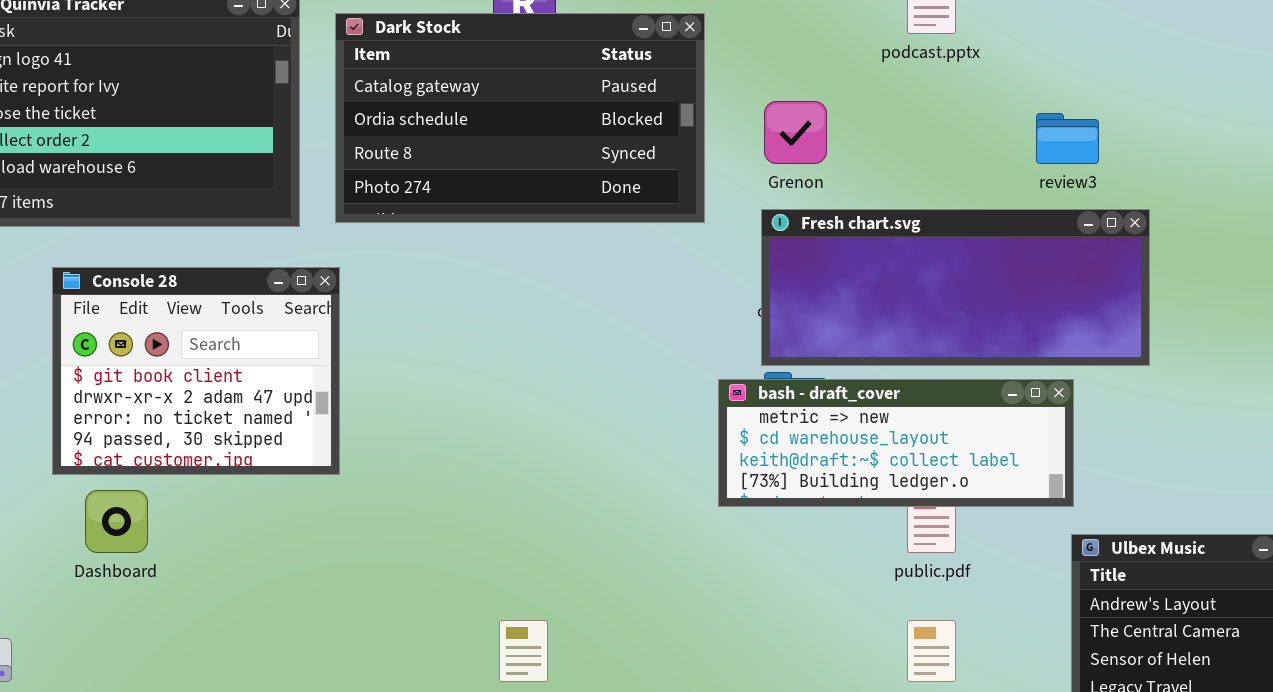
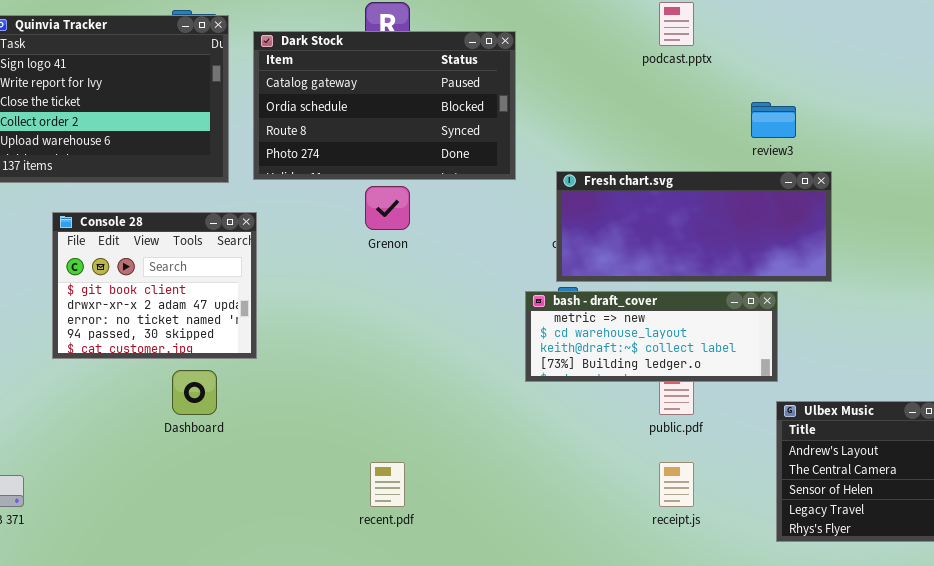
Grenon: [764,101,827,164] -> [365,186,410,230], moved
Dashboard: [85,490,148,553] -> [172,370,217,415], moved

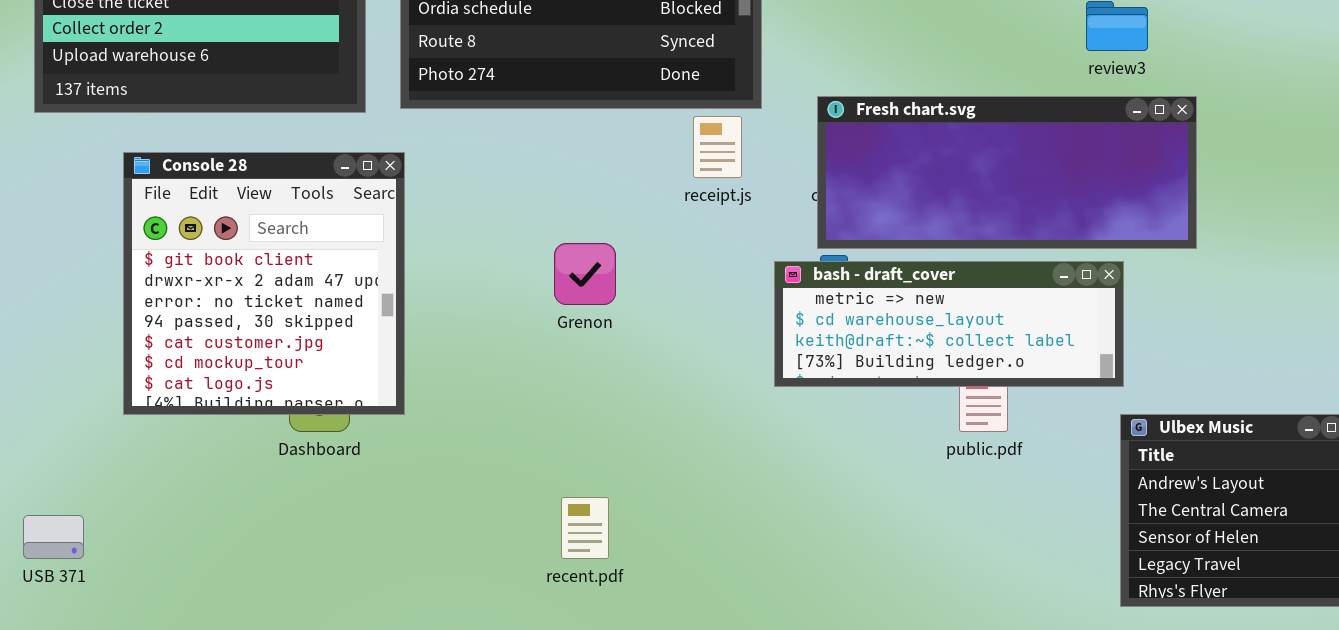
Grenon: [365,186,410,230] -> [554,243,616,305], moved
Console 28: [52,212,257,359] -> [123,152,405,415], resized
receipt.js: [659,462,694,507] -> [693,116,742,178], moved

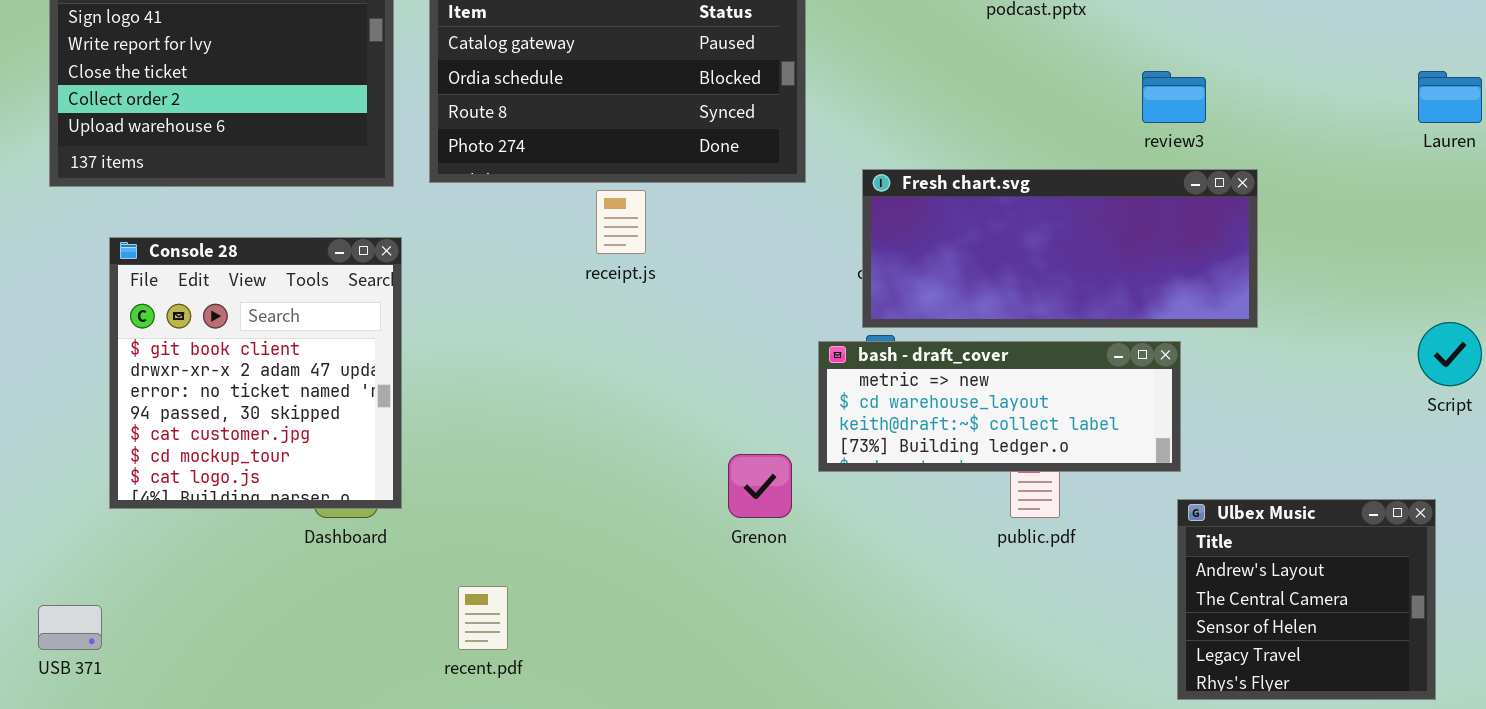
receipt.js: [693,116,742,178] -> [596,190,646,254], moved
Console 28: [123,152,405,415] -> [109,237,402,509], moved
Grenon: [554,243,616,305] -> [728,454,792,518], moved
recent.pdf: [561,497,609,559] -> [458,586,508,650], moved

